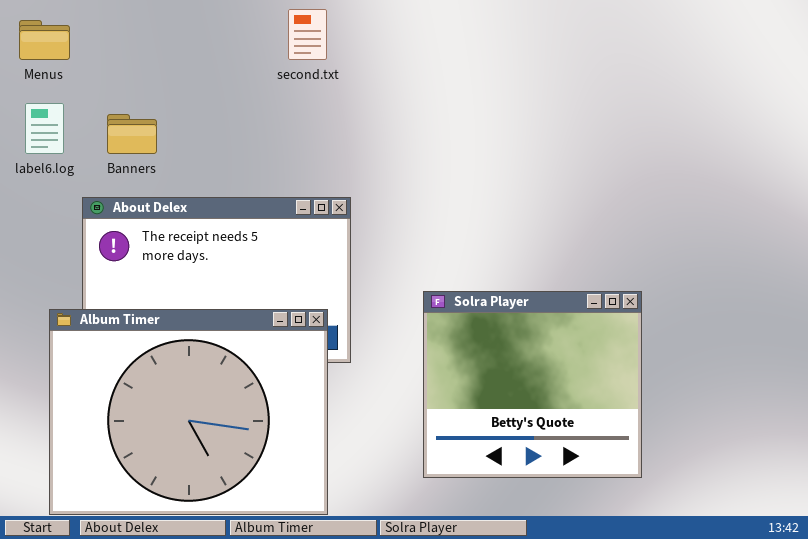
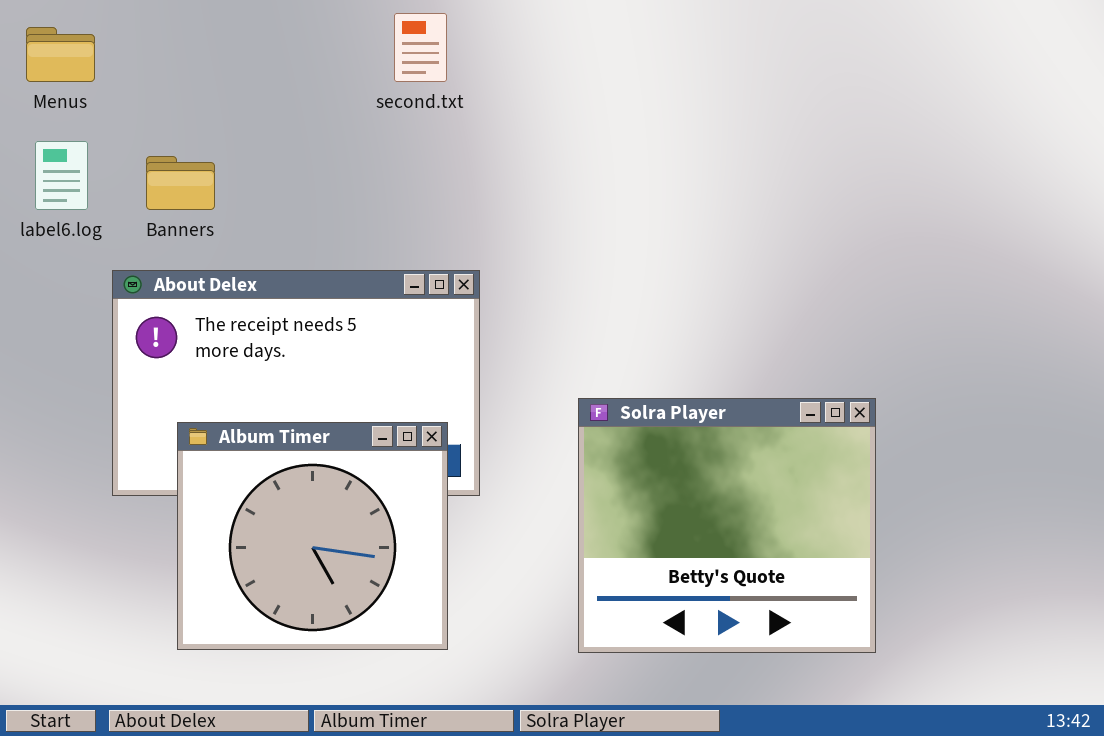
Album Timer: [49,309,328,515] -> [177,422,448,650], resized

